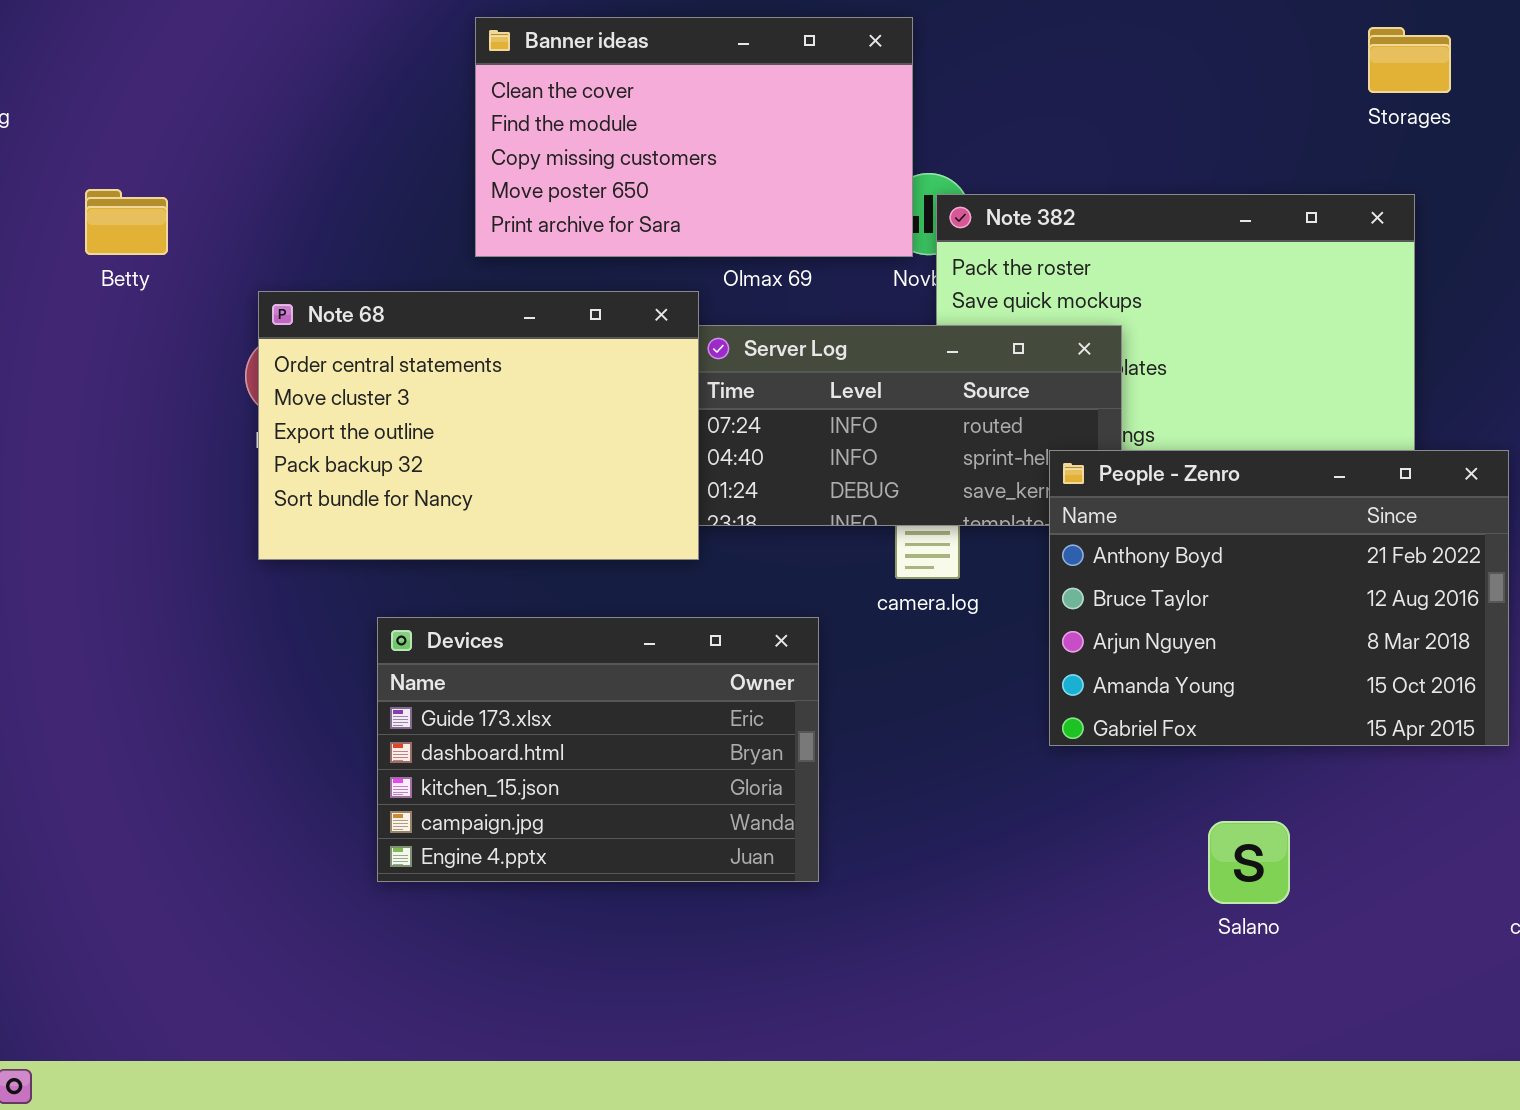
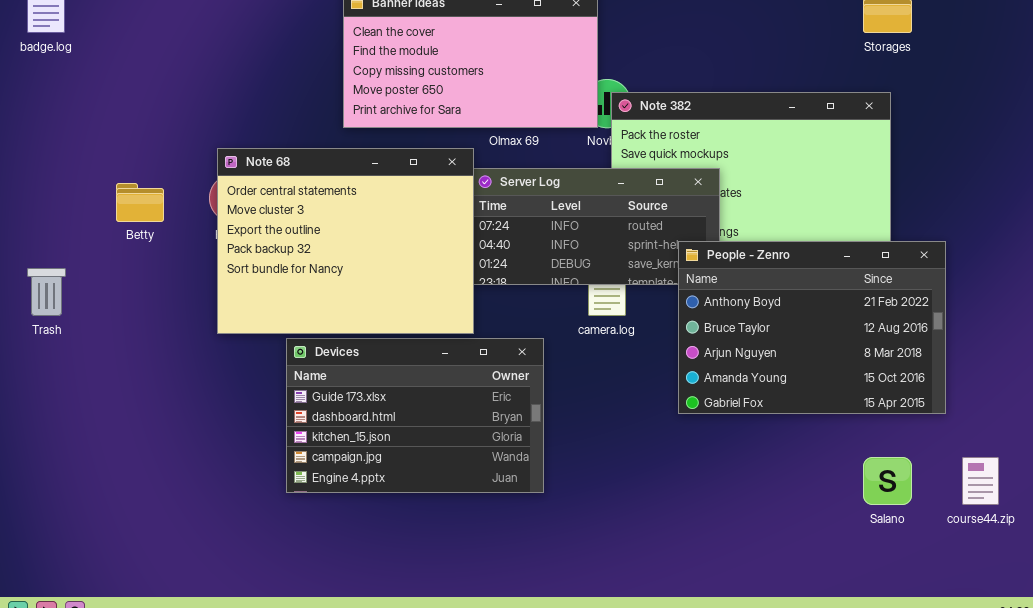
Betty: [85,189,168,255] -> [116,183,164,222], moved
Note 68: [258,291,699,560] -> [217,148,474,334], resized
Salano: [1208,821,1290,904] -> [863,457,912,505], moved

